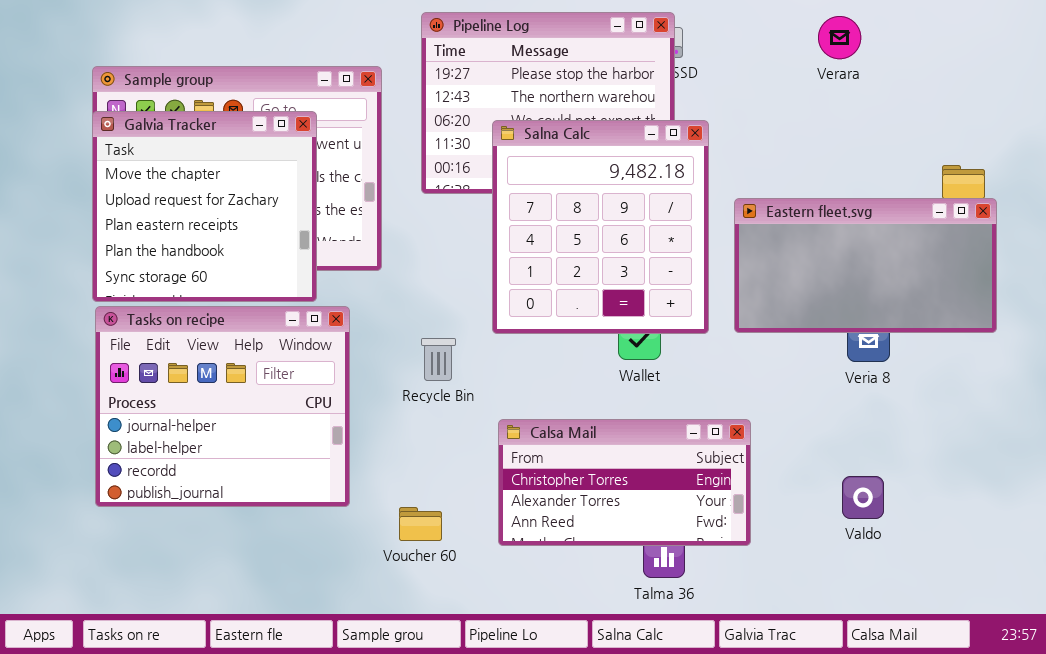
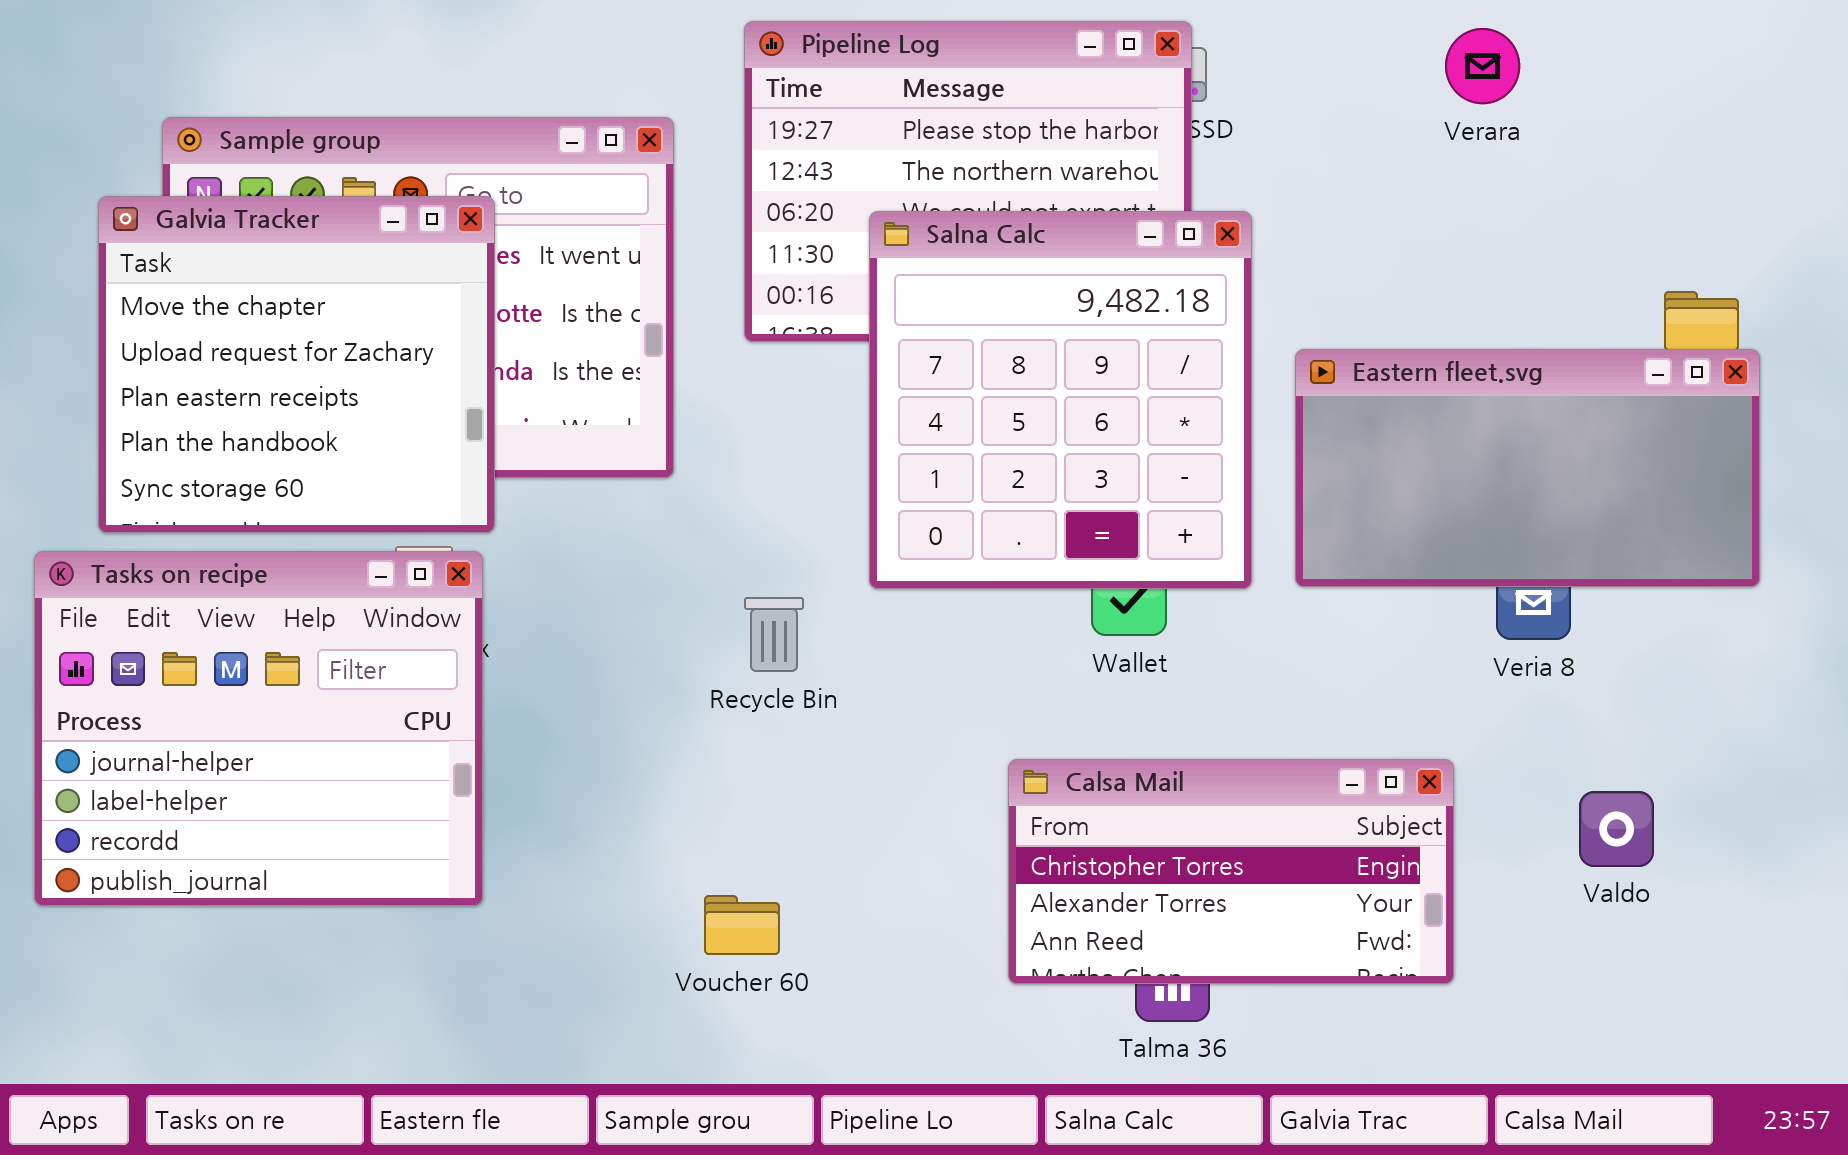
Galvia Tracker: [92,111,317,302] -> [98,196,495,533], moved
Tasks on recipe: [95,306,350,507] -> [34,551,483,906], moved
Calsa Mail: [498,419,751,546] -> [1008,759,1454,984], moved
Valdo: [842,476,884,519] -> [1579,791,1654,867], moved

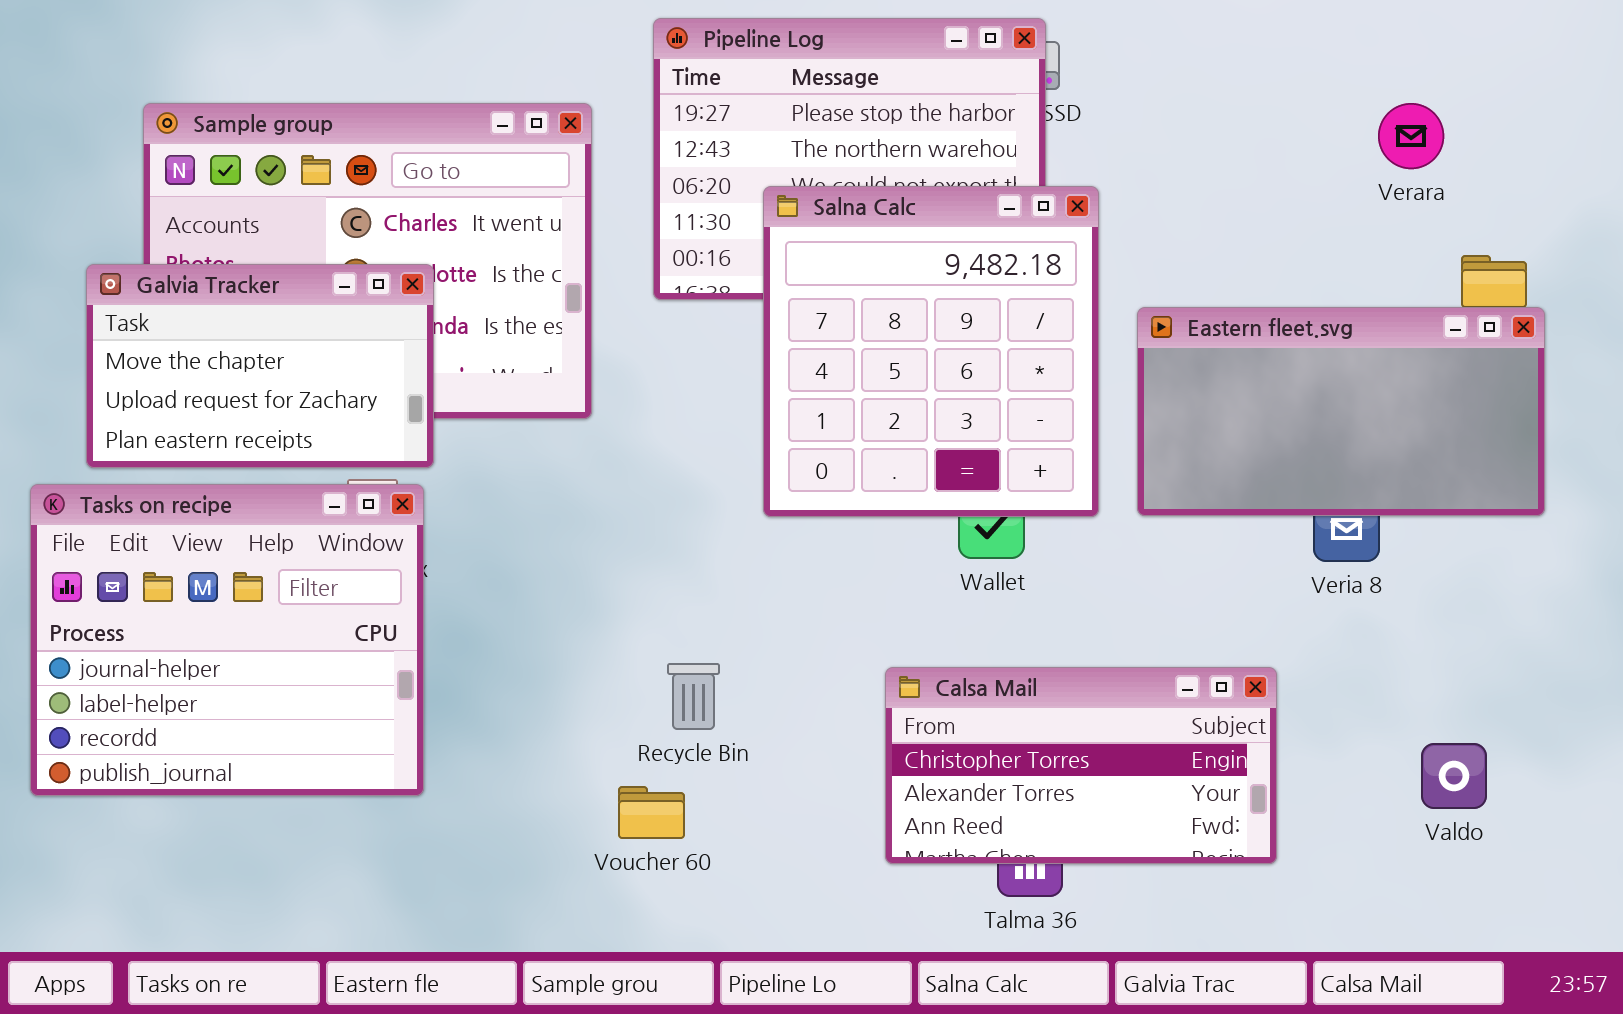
Verara: [1445,28,1520,104] -> [1378,103,1444,169], moved
Galvia Tracker: [98,196,495,533] -> [86,264,434,468], resized
Recycle Bin: [744,597,804,672] -> [667,663,720,730], moved
Valdo: [1579,791,1654,867] -> [1421,743,1487,809], moved

